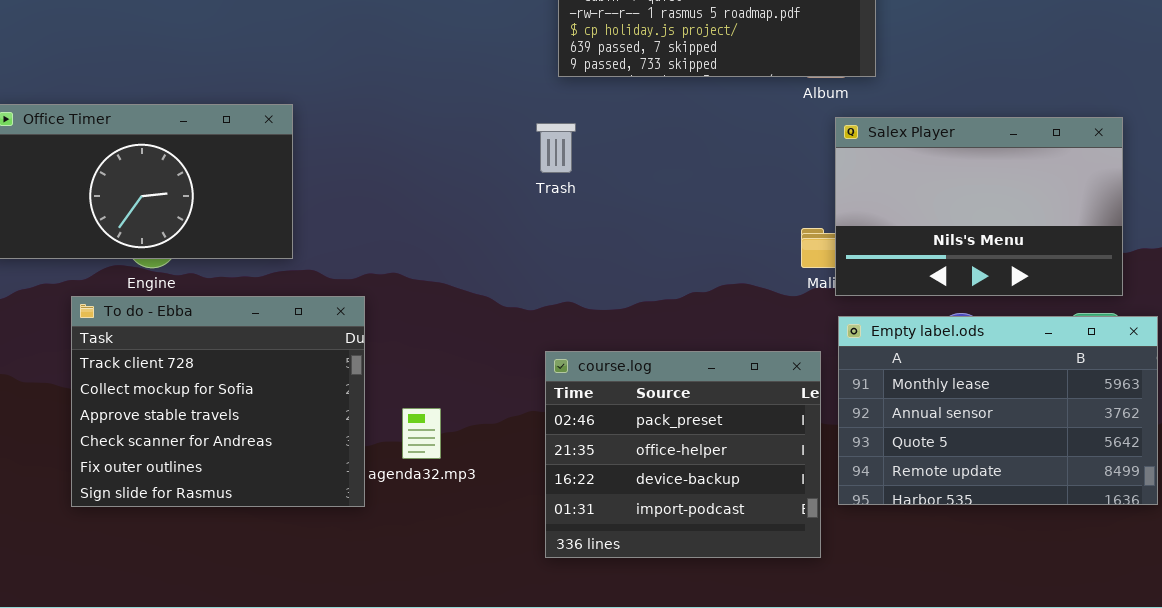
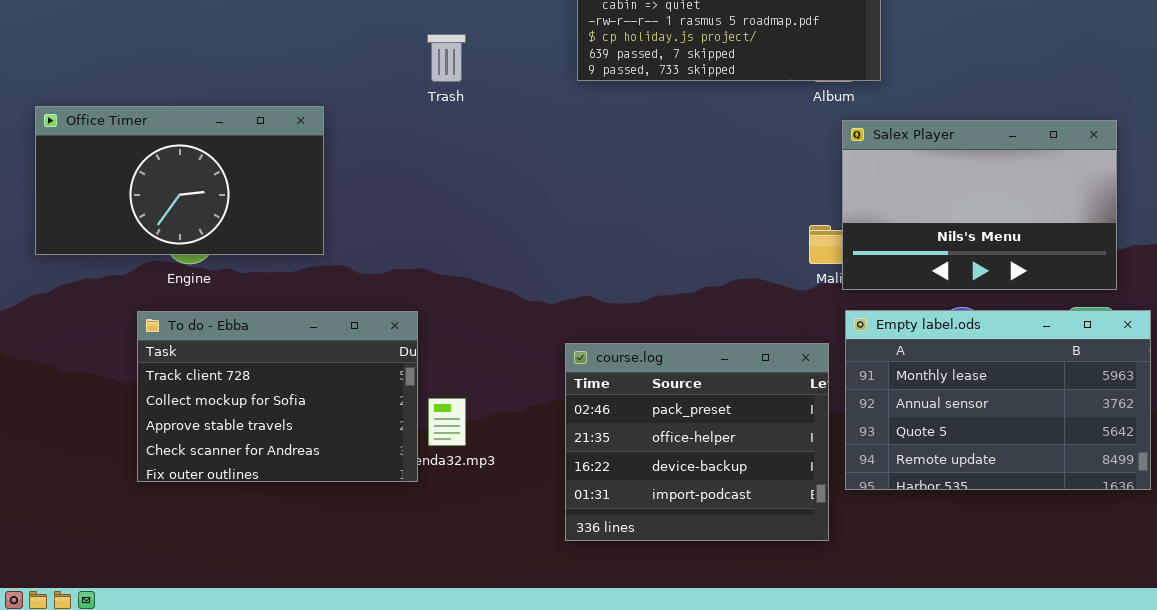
Trash: [536,123,576,173] -> [427,34,466,82], moved
To do - Ebba: [71,296,365,507] -> [137,311,418,482], moved, resized

